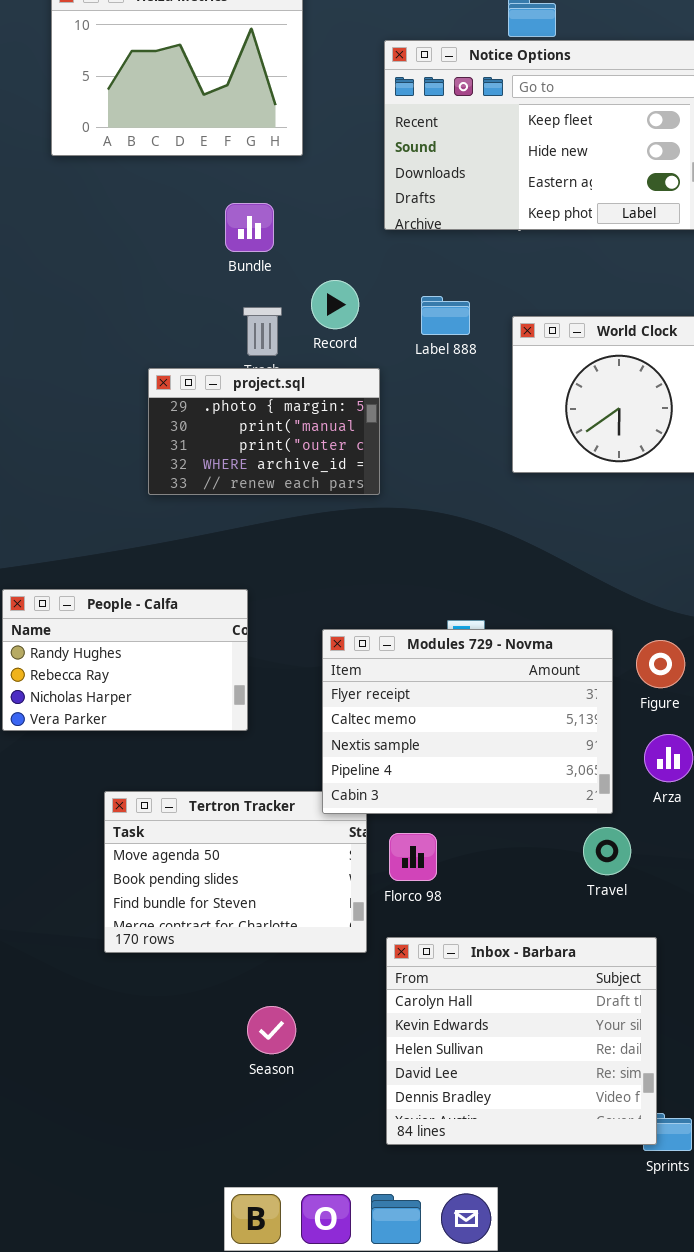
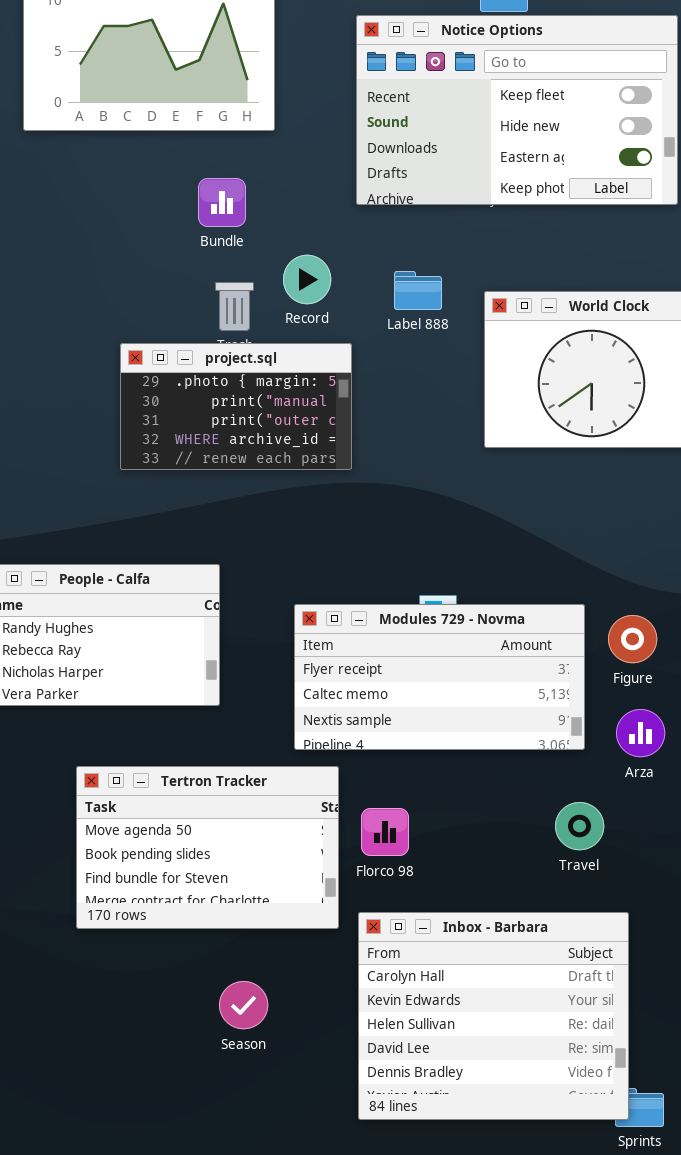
Modules 729 - Novma: [322,629,613,814] -> [294,604,585,750], resized

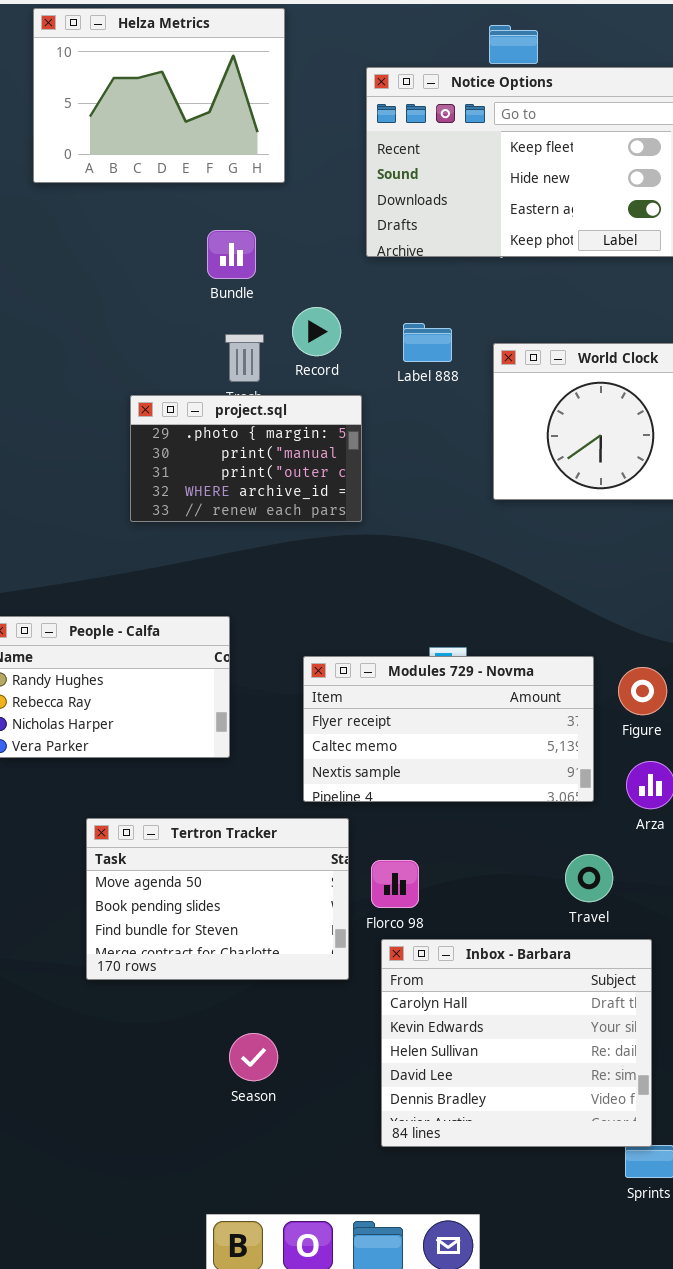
Inbox - Barbara: [358,912,629,1120] -> [381,939,652,1147], moved

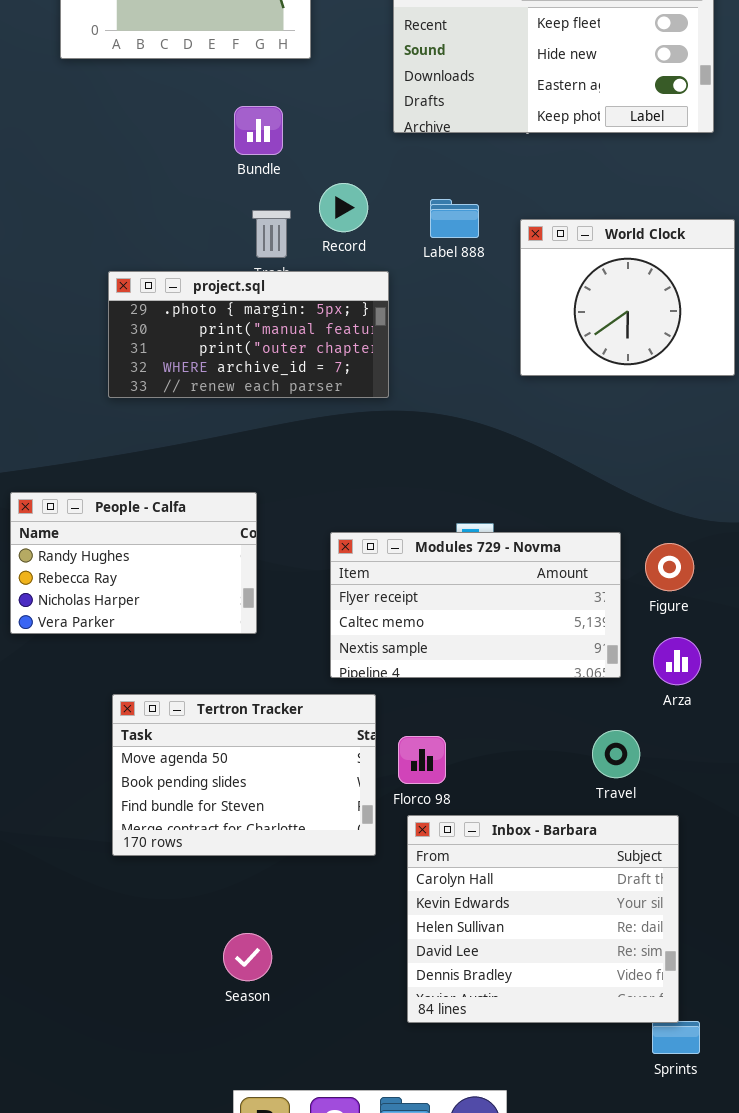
project.sql: [130,395,362,522] -> [108,271,389,398], resized
Season: [229,1033,278,1081] -> [223,933,272,981], moved

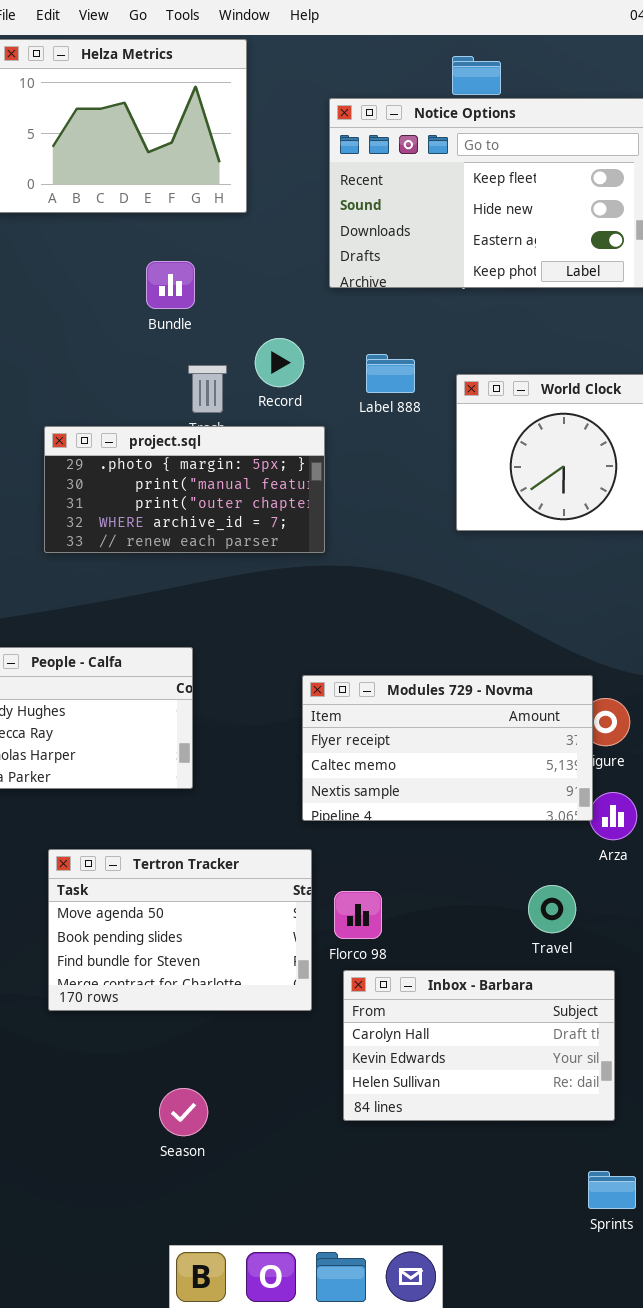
Bundle: [234,106,283,155] -> [146,261,195,309], moved
Modules 729 - Novma: [330,532,621,678] -> [302,675,593,821], moved
Inbox - Barbara: [407,815,679,1023] -> [343,970,615,1121], resized

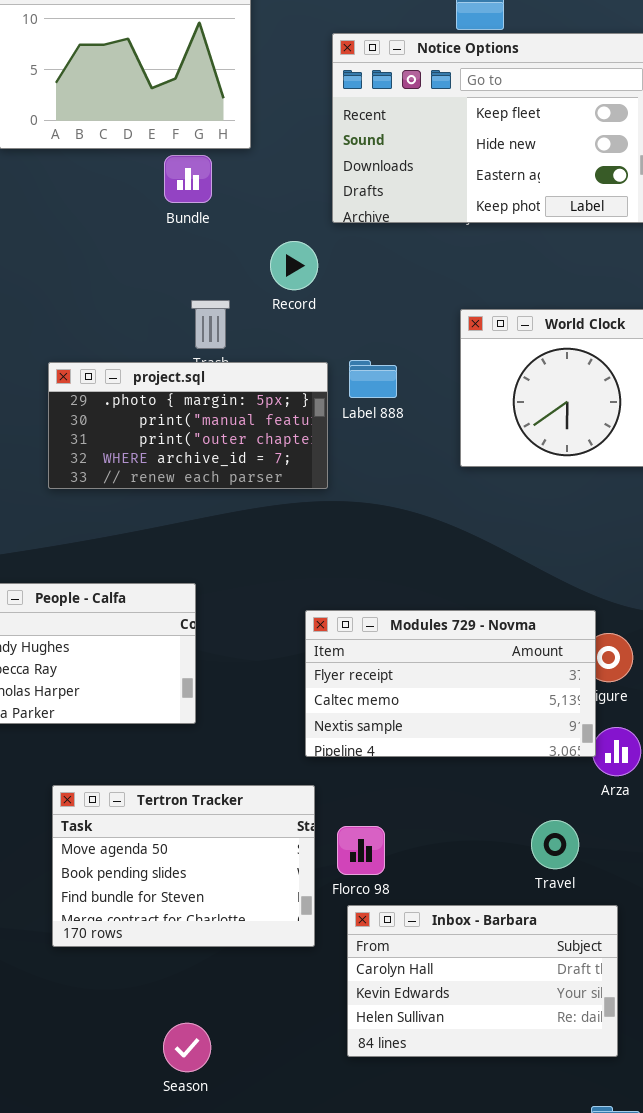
Bundle: [146,261,195,309] -> [164,155,212,203], moved
Record: [255,338,304,387] -> [270,241,318,290], moved
Label 888: [366,354,415,393] -> [349,360,397,398], moved

